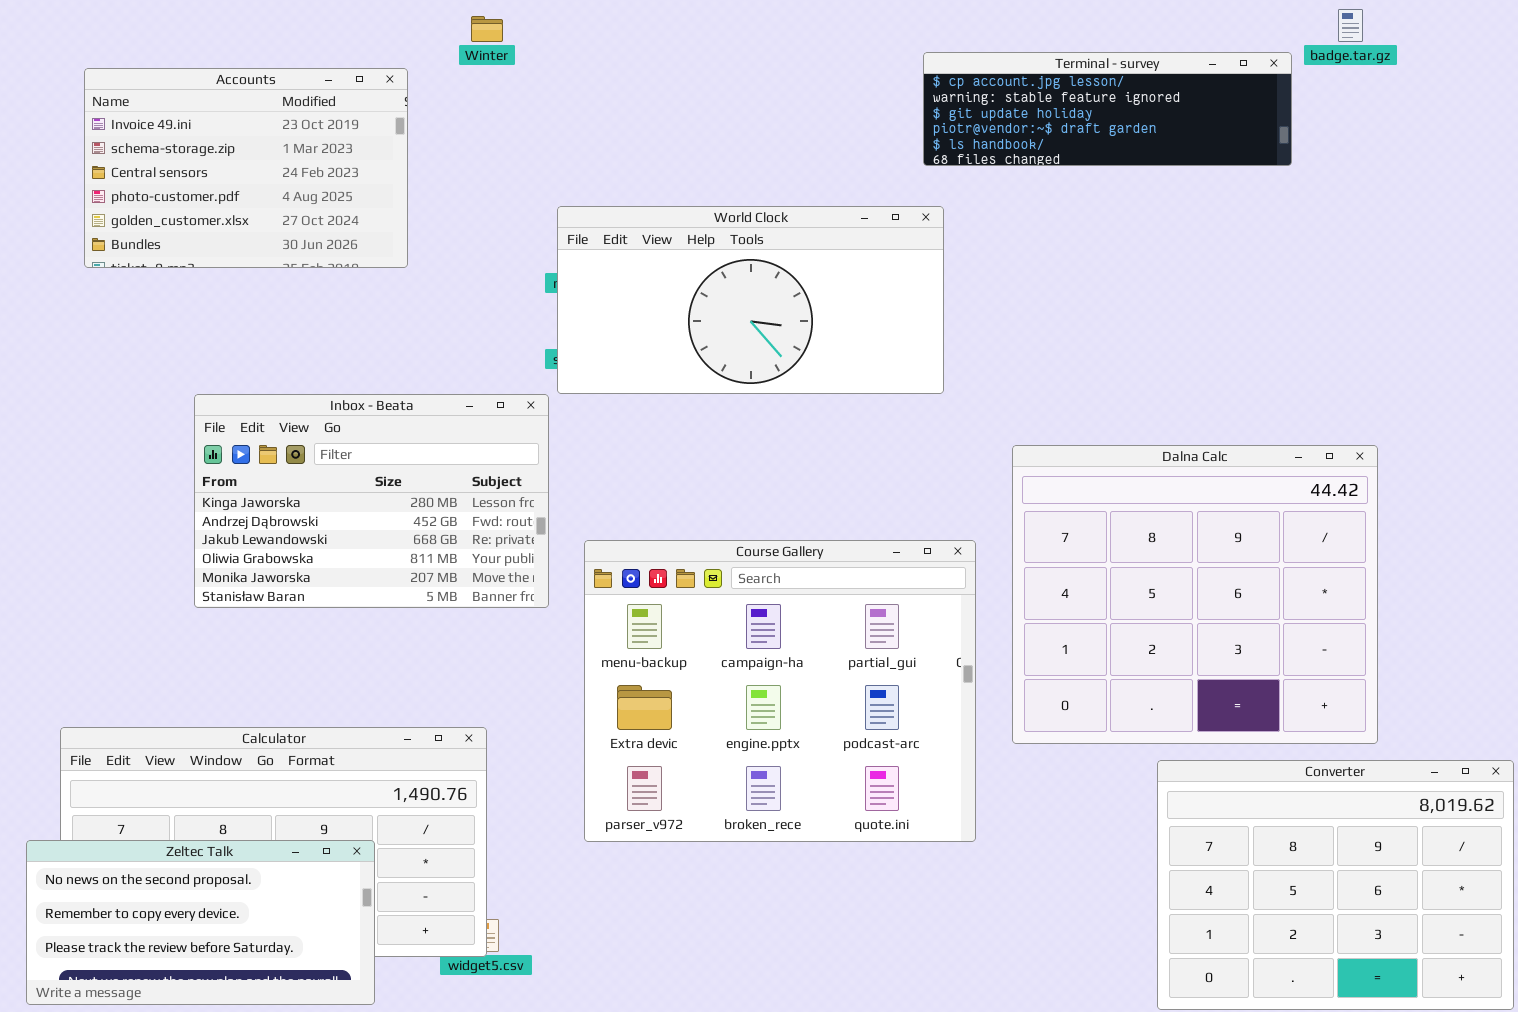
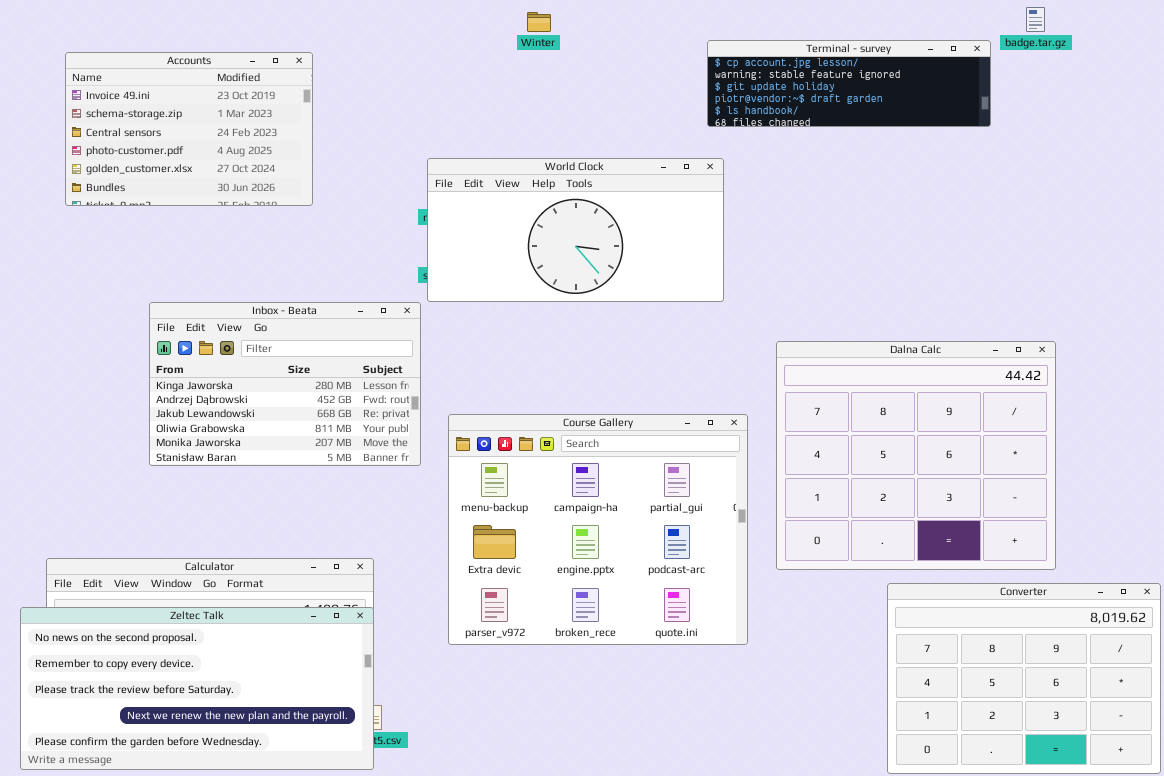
Winter: [471,16,503,42] -> [527,12,551,32], moved
Zeltec Talk: [26,840,375,1005] -> [20,607,374,770], resized

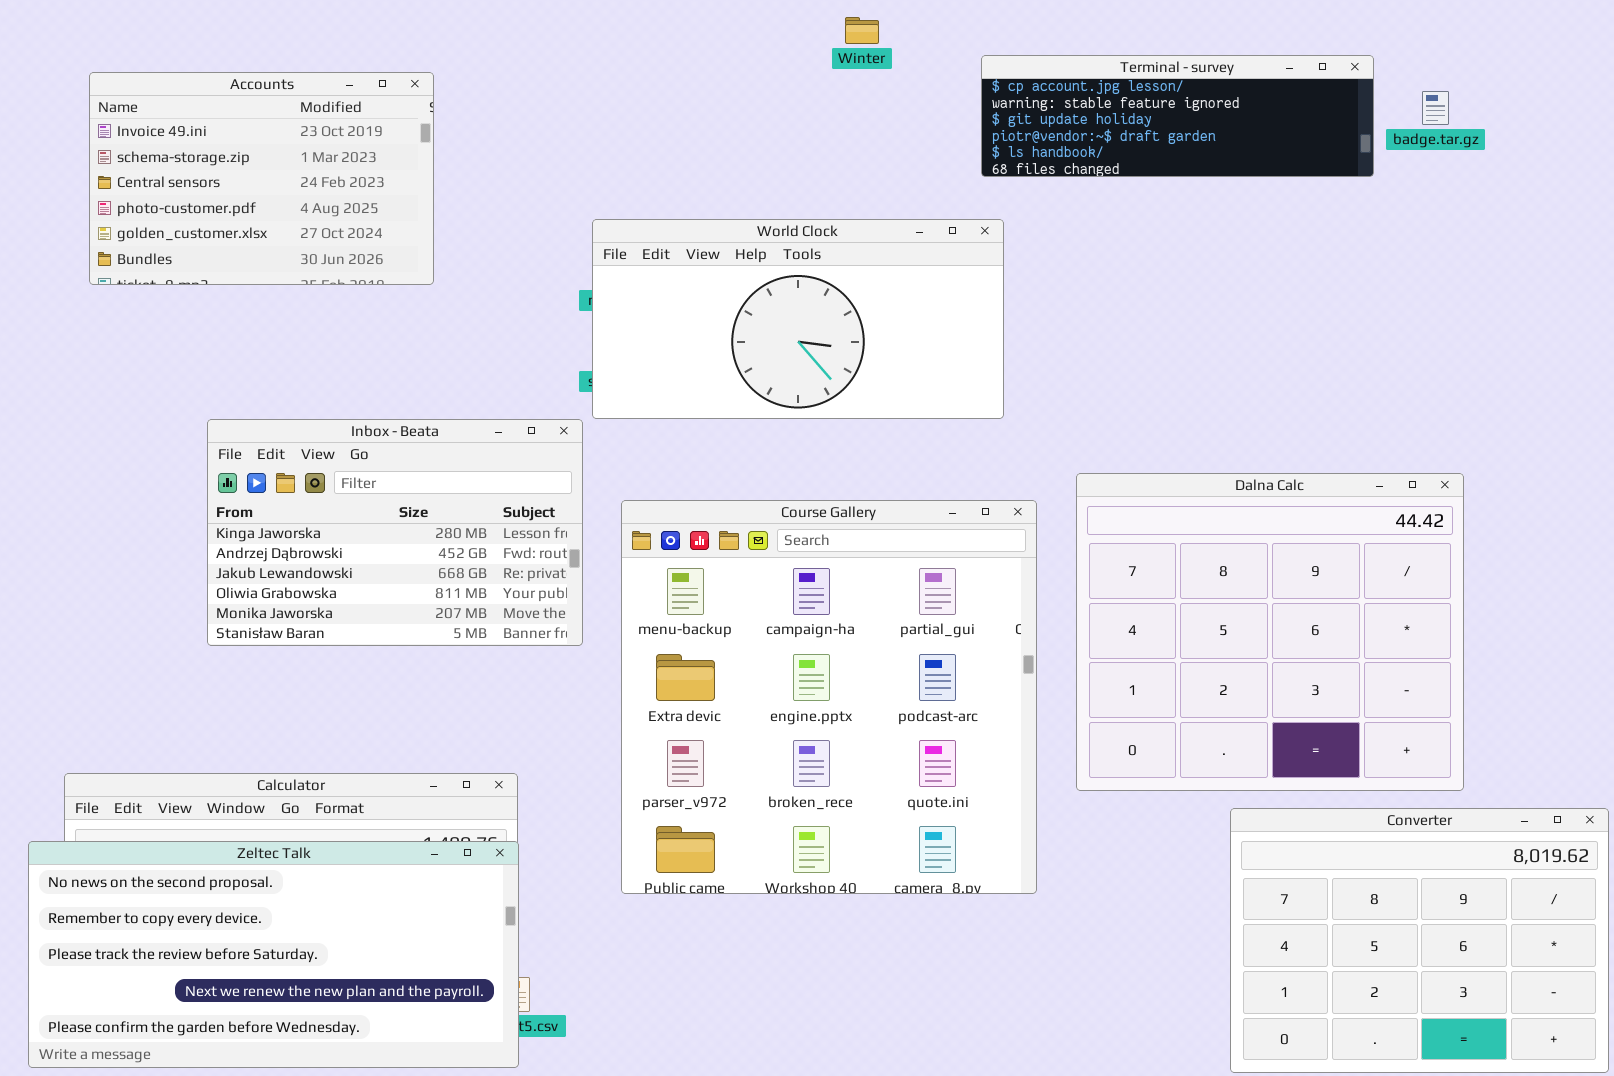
badge.tar.gz: [1026,7,1045,32] -> [1422,91,1449,125], moved
Winter: [527,12,551,32] -> [845,17,879,44], moved
Course Gallery: [448,414,748,645] -> [621,500,1037,894], resized

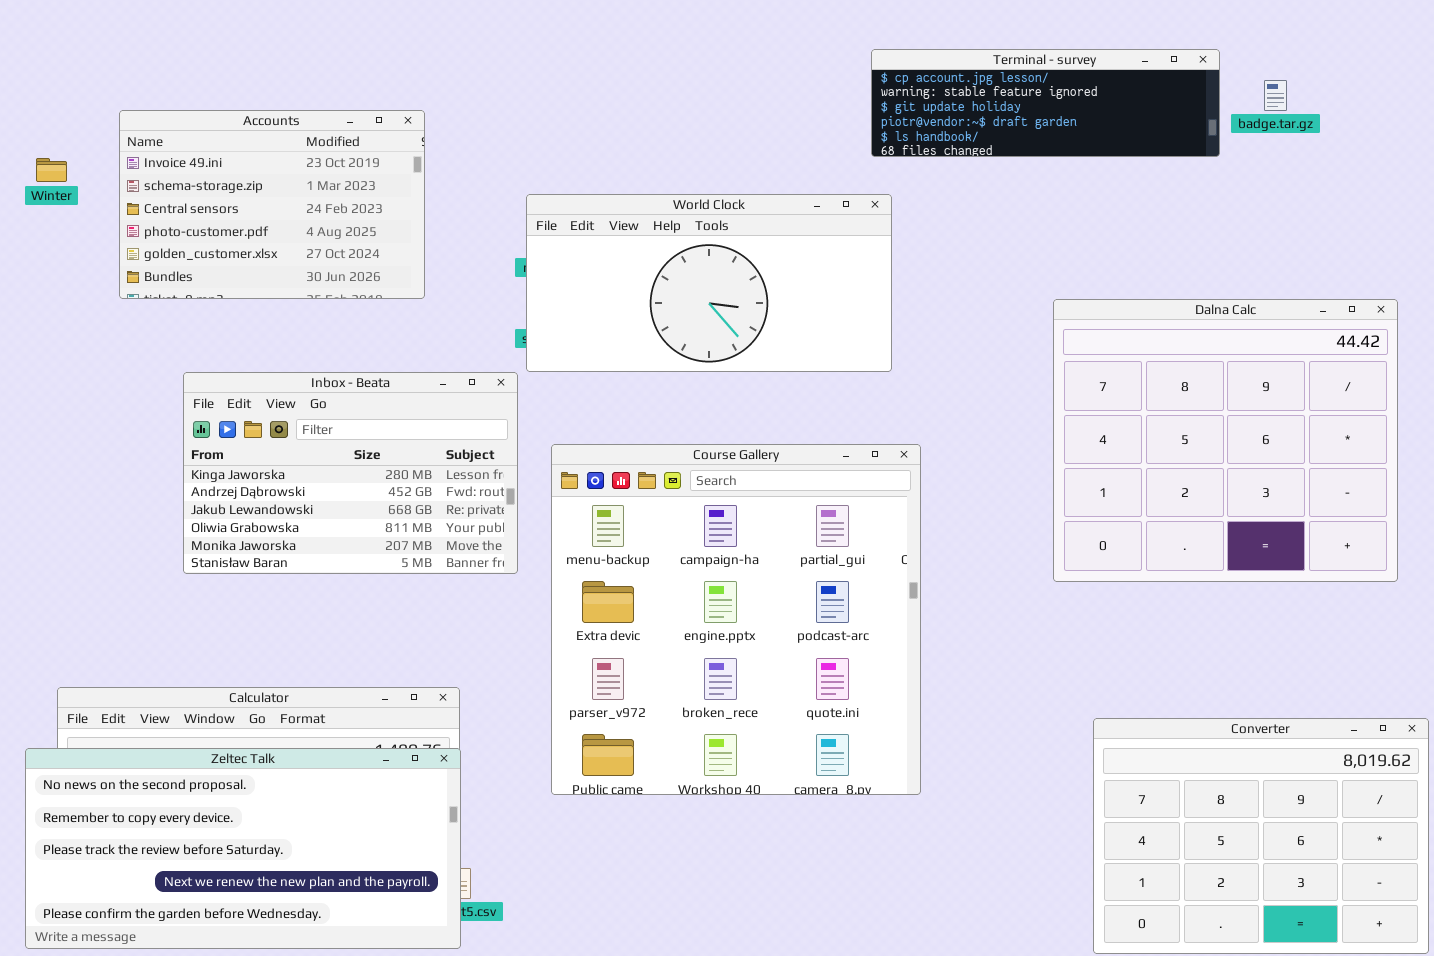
Winter: [845,17,879,44] -> [36,158,67,182], moved
Accounts: [89,72,434,285] -> [119,110,425,299], moved
Dalna Calc: [1076,473,1464,791] -> [1053,299,1398,582], moved

